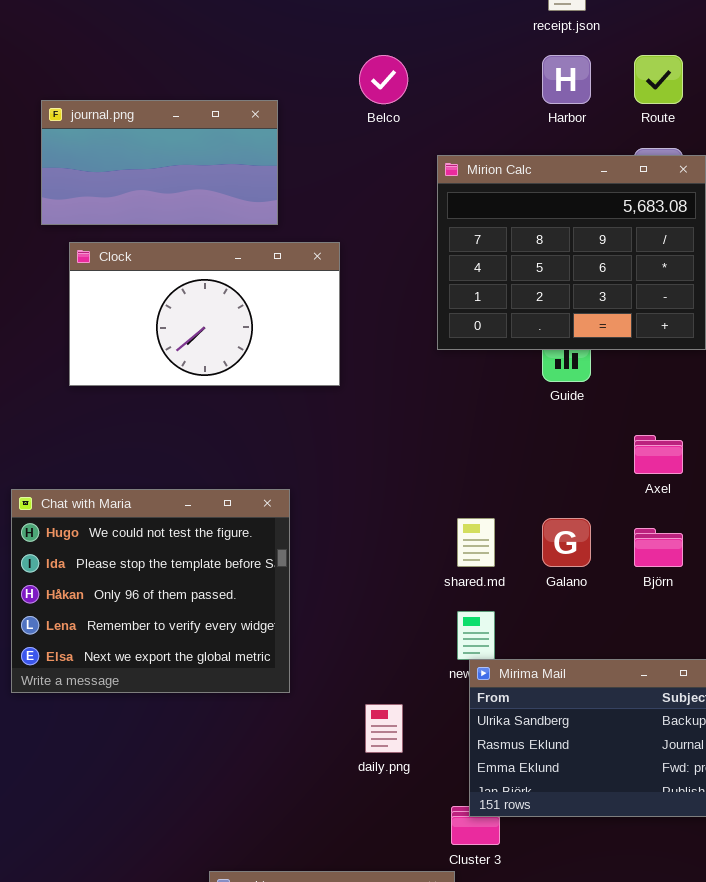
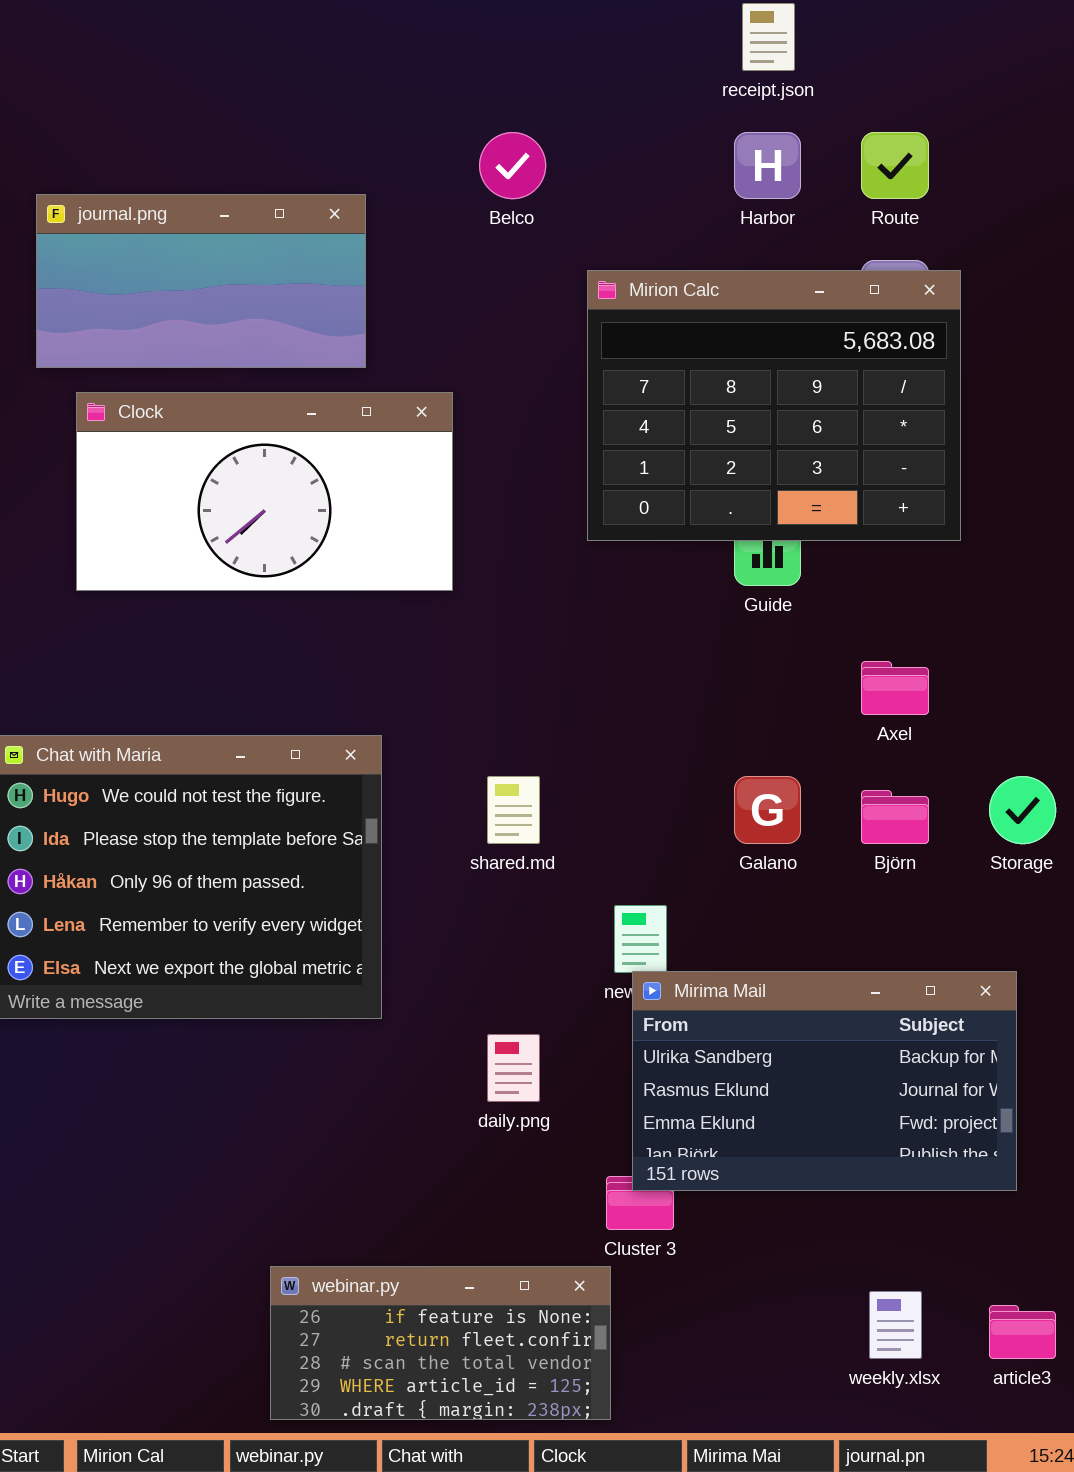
shared.md: [457,518,495,567] -> [487,776,540,844], moved

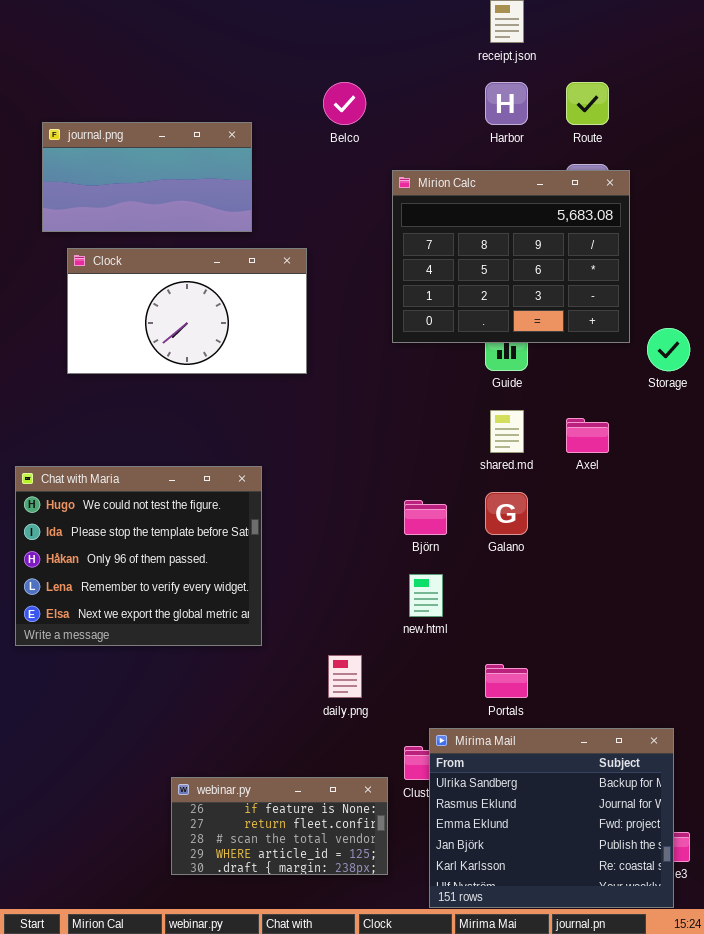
shared.md: [487,776,540,844] -> [490,410,524,453], moved
Storage: [989,776,1056,844] -> [647,328,690,371], moved
Björn: [861,790,929,844] -> [404,500,447,535], moved
Mirima Mail: [632,971,1017,1191] -> [429,728,674,908], moved, resized
webinar.py: [270,1266,611,1420] -> [171,777,388,875], moved

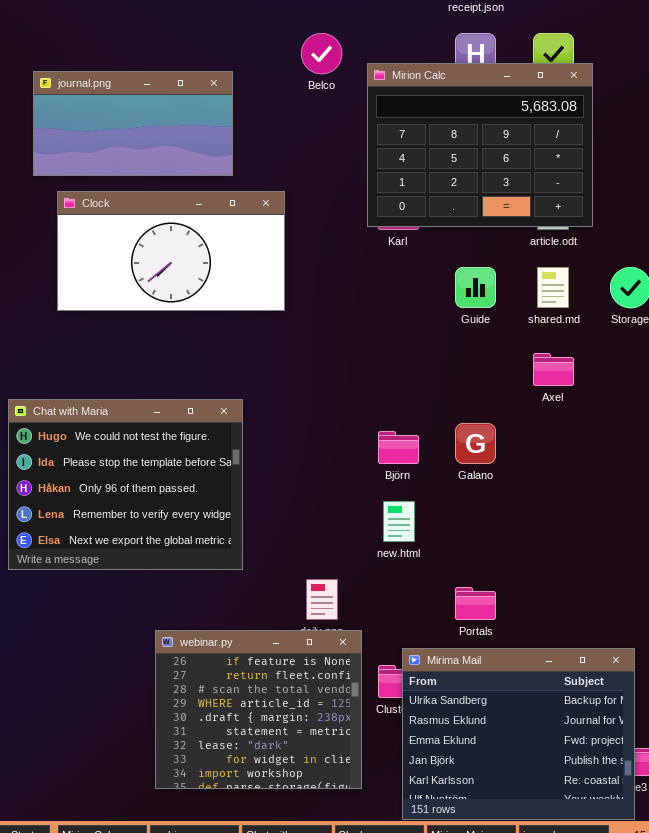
Mirion Calc: [392,170,630,343] -> [367,63,593,227], moved
shared.md: [490,410,524,453] -> [537,267,569,308], moved
webinar.py: [171,777,388,875] -> [155,630,362,789], resized

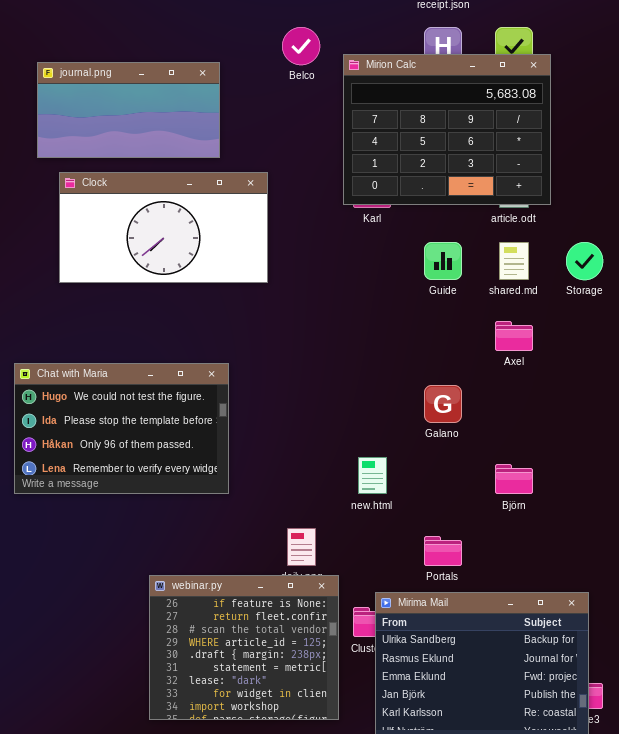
Chat with Maria: [8,399,243,570] -> [14,363,229,494], resized
Björn: [378,431,419,464] -> [495,464,533,494], moved

